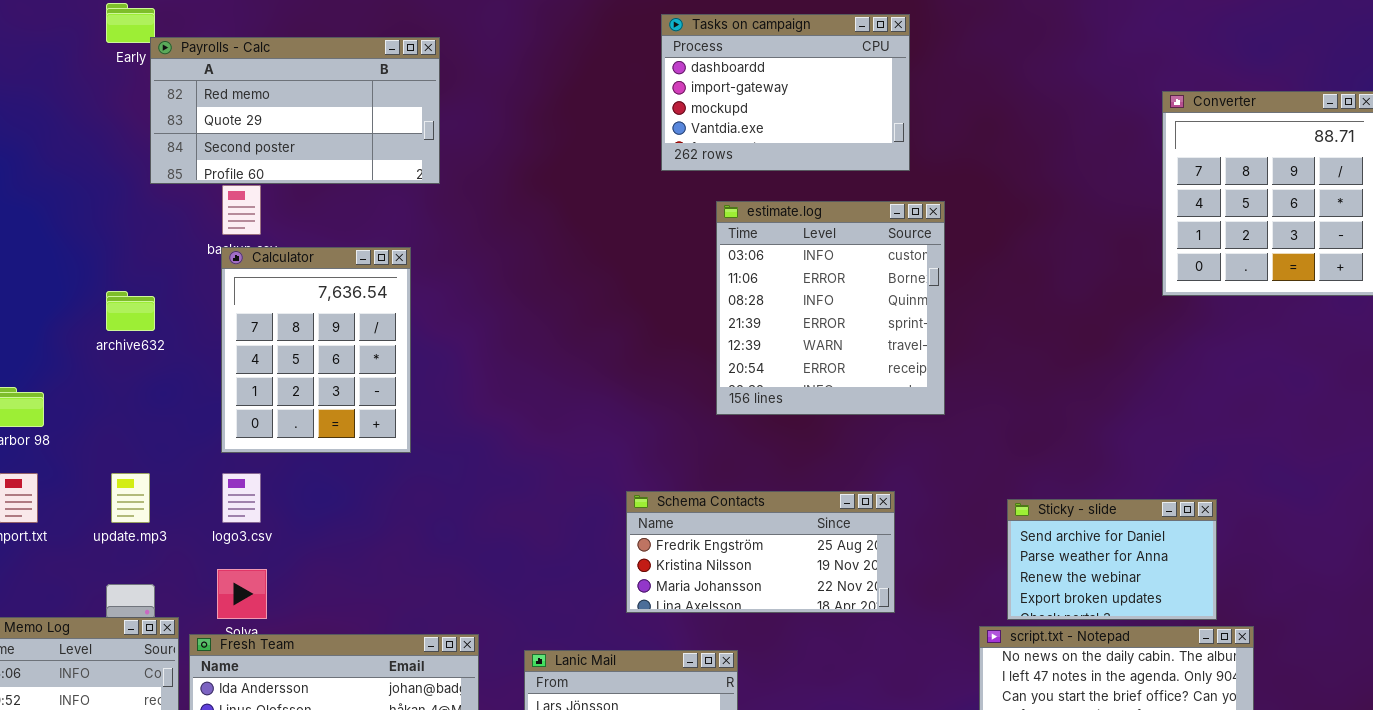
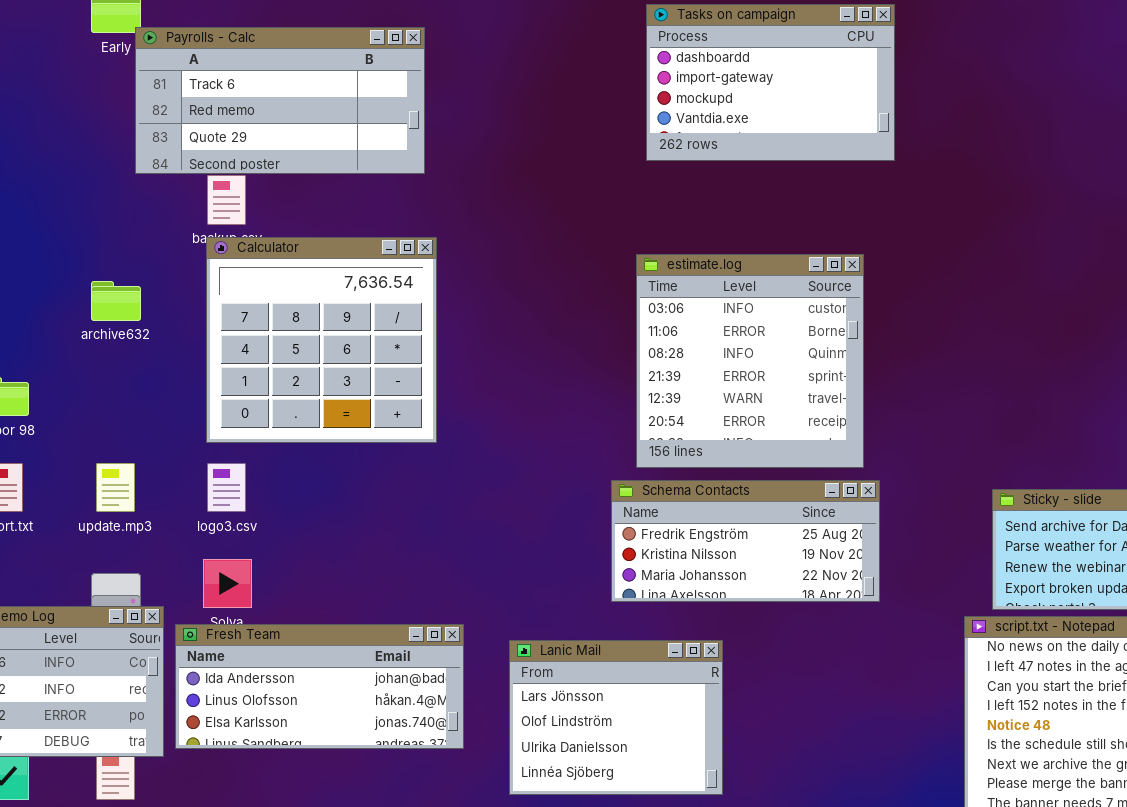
Payrolls - Calc: [150,37,440,184] -> [135,27,425,174], scrolled up 1 row
estimate.log: [716,201,945,415] -> [636,254,864,468], moved
Calculator: [221,247,411,453] -> [206,237,437,443], resized

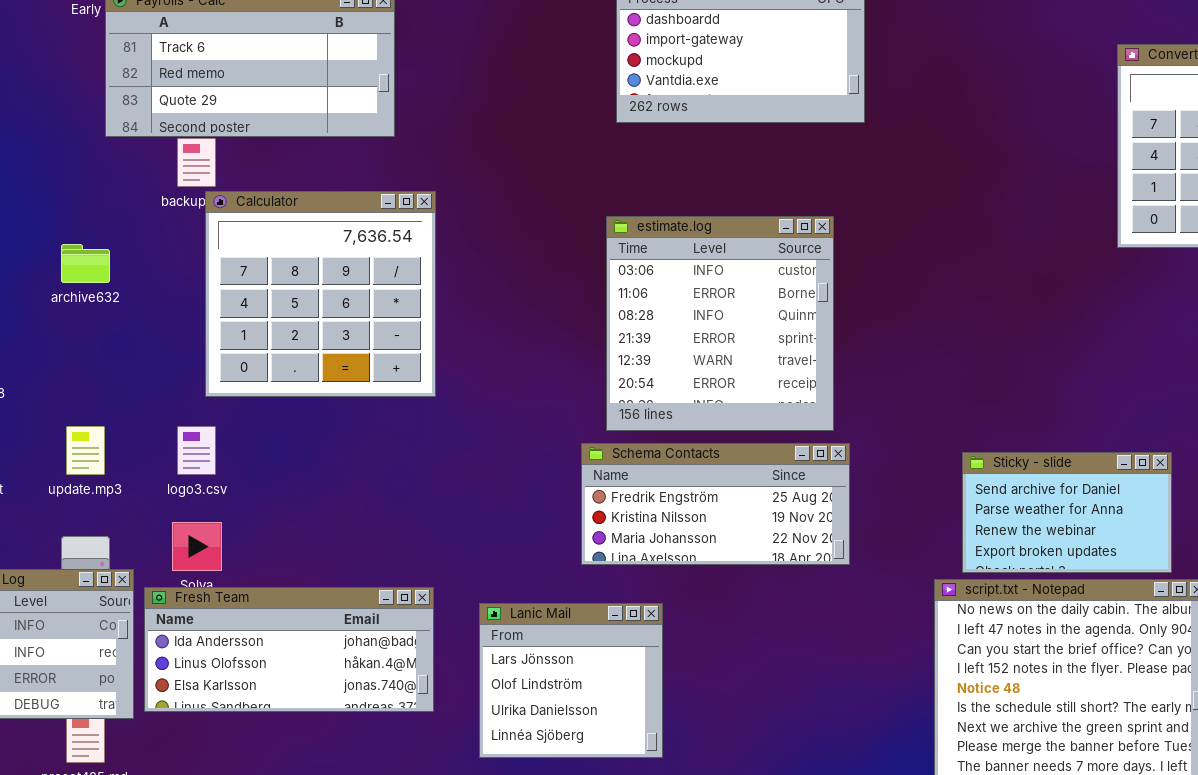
Calculator: [206,237,437,443] -> [205,191,436,397], moved
Lanic Mail: [509,640,723,795] -> [479,603,663,758], resized

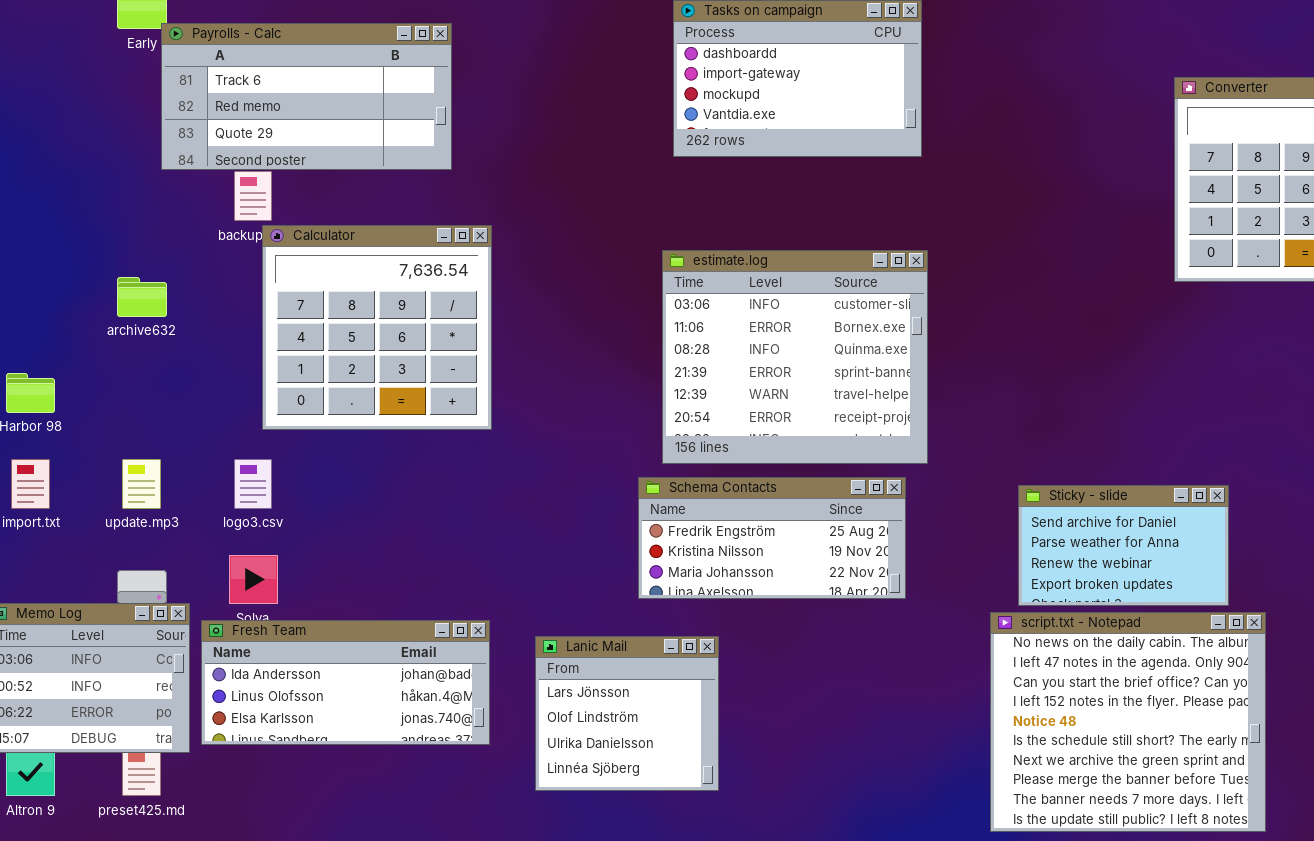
estimate.log: [606,216,834,431] -> [662,250,928,464], resized

